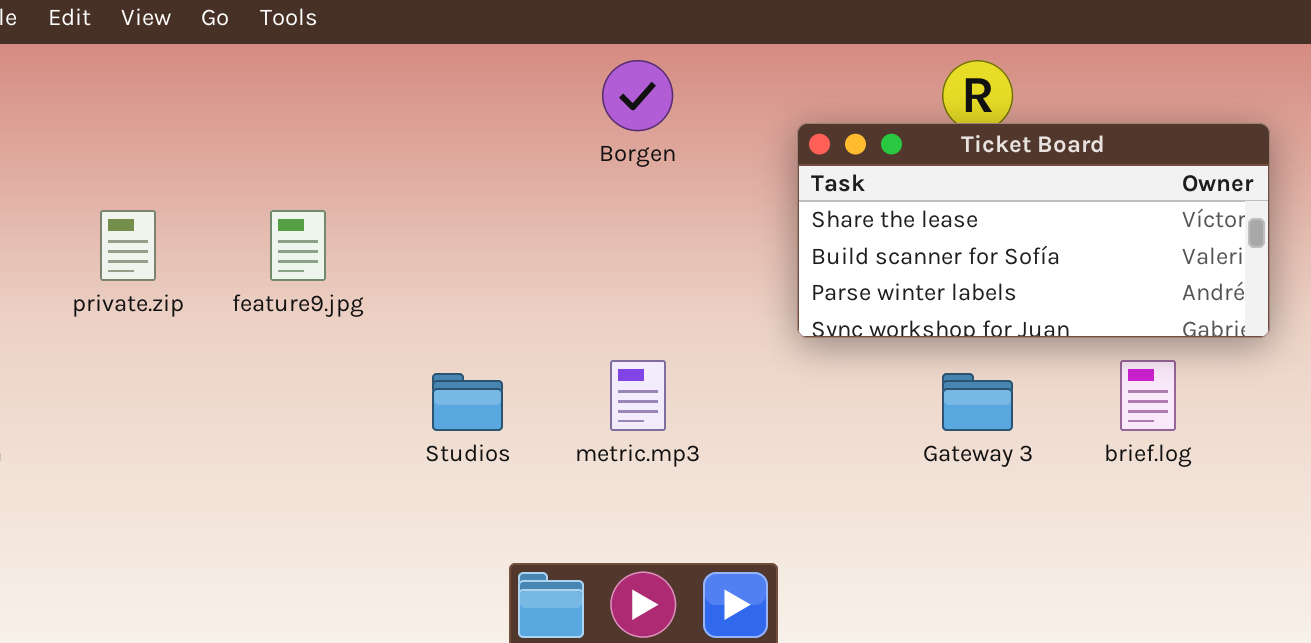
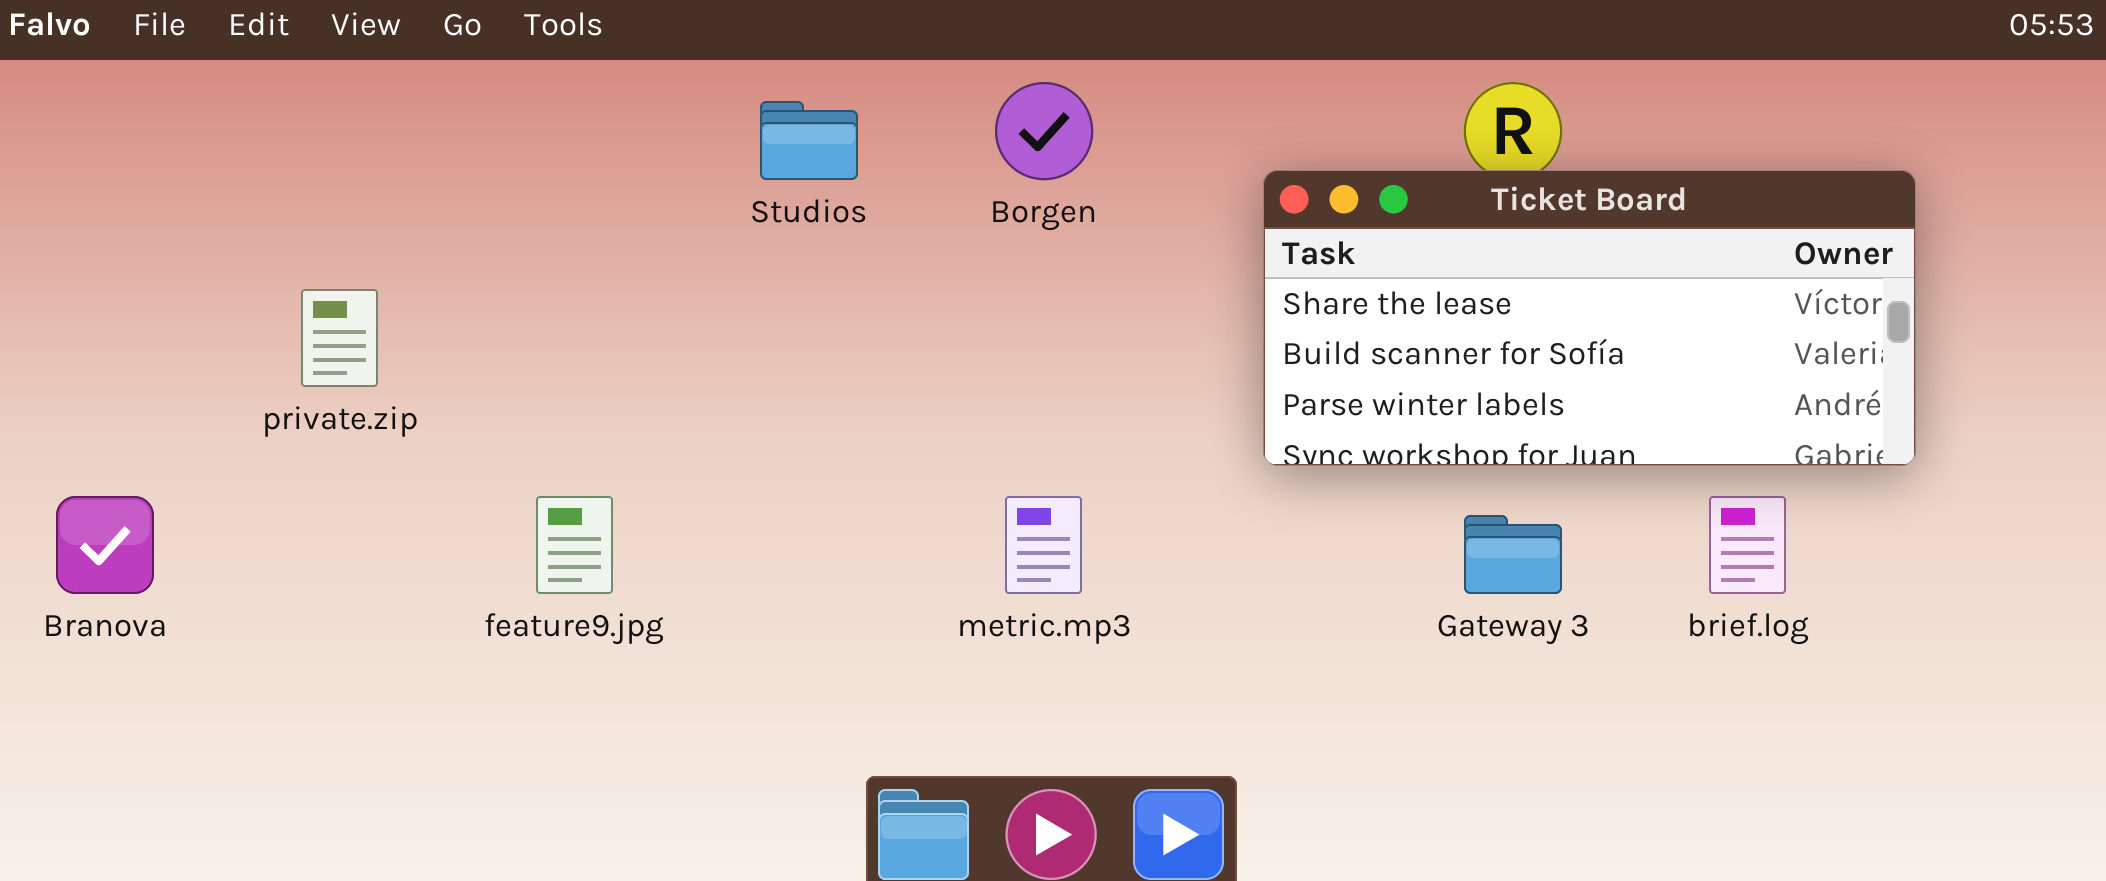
feature9.jpg: [270,210,326,281] -> [536,496,613,594], moved
Studios: [432,373,503,431] -> [760,101,858,180], moved

